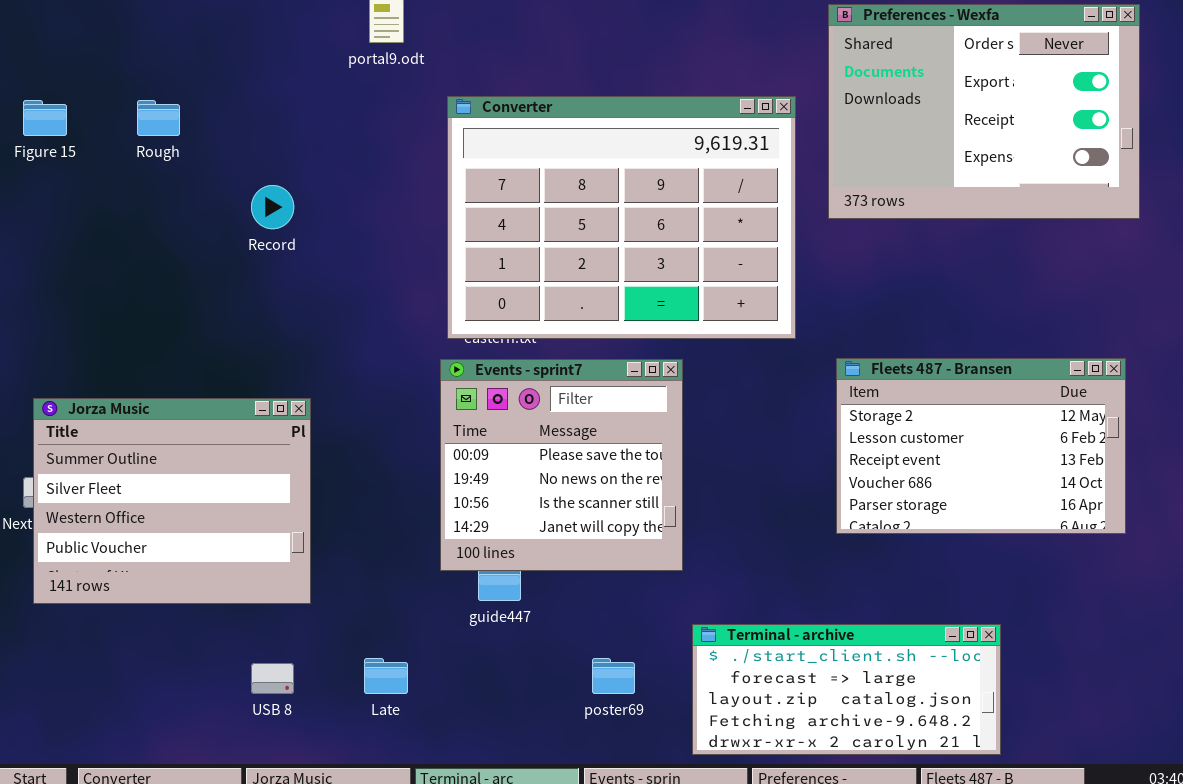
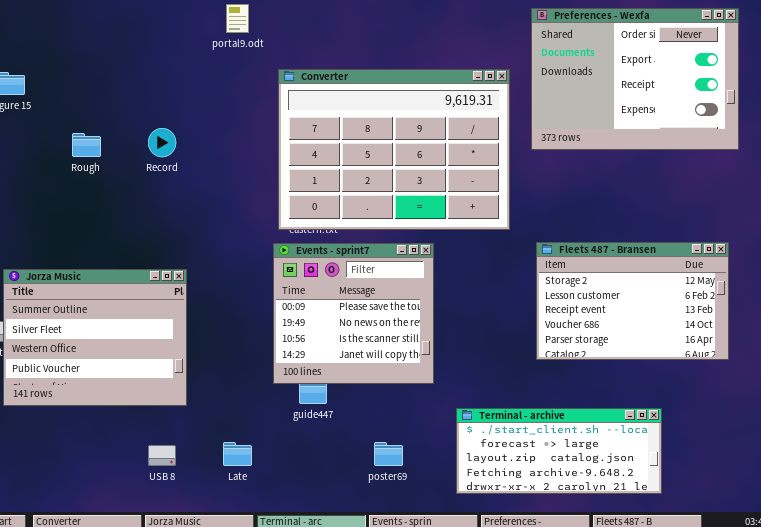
Rough: [137,100,180,136] -> [72,133,101,157], moved
Terminal - archive: [692,624,1001,755] -> [456,408,662,494], moved

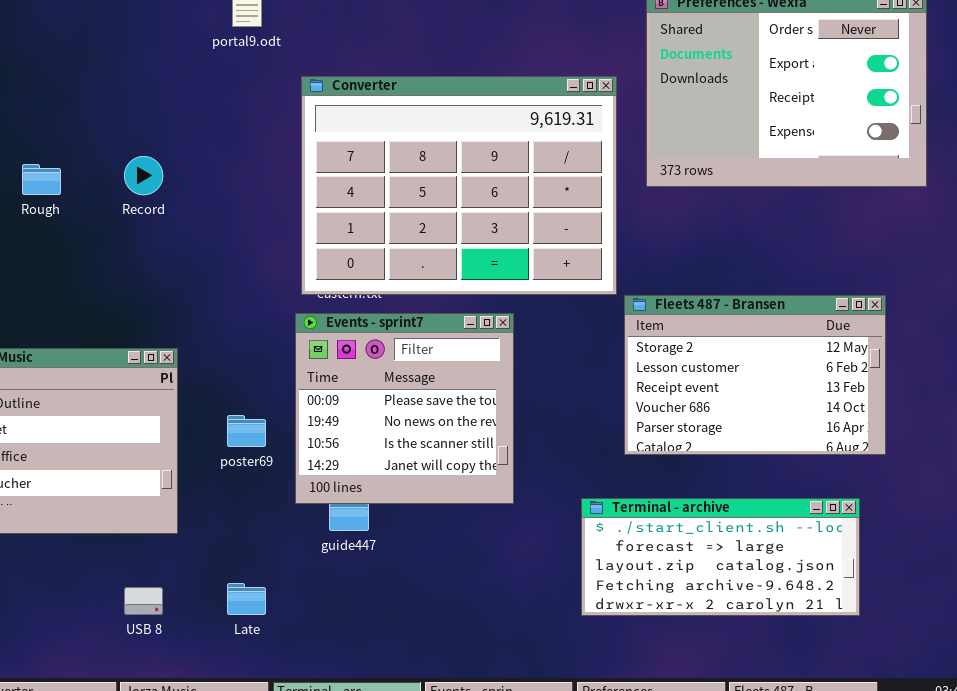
Fleets 487 - Bransen: [536,242,729,360] -> [624,295,886,455], moved
Terminal - archive: [456,408,662,494] -> [581,498,860,616], moved
poster69: [374,442,403,466] -> [227,415,266,447], moved

